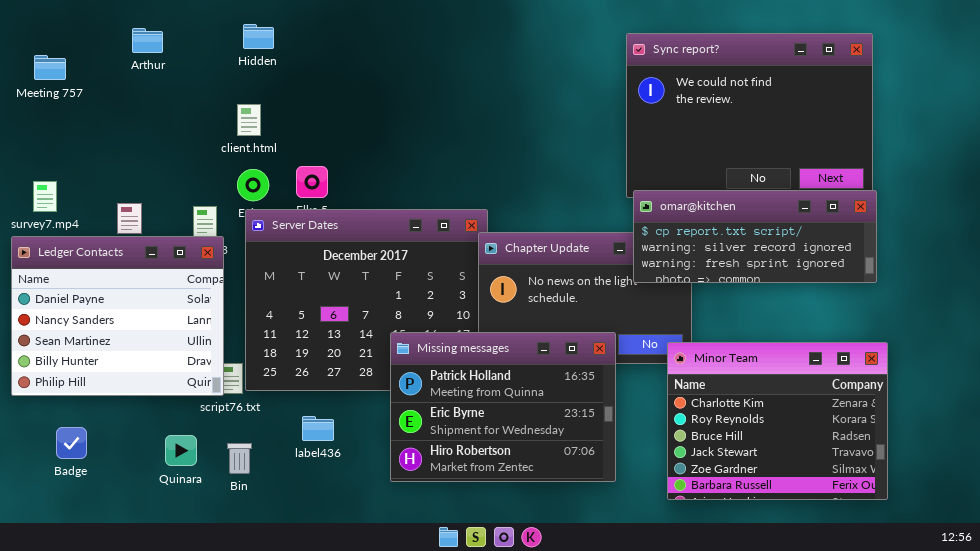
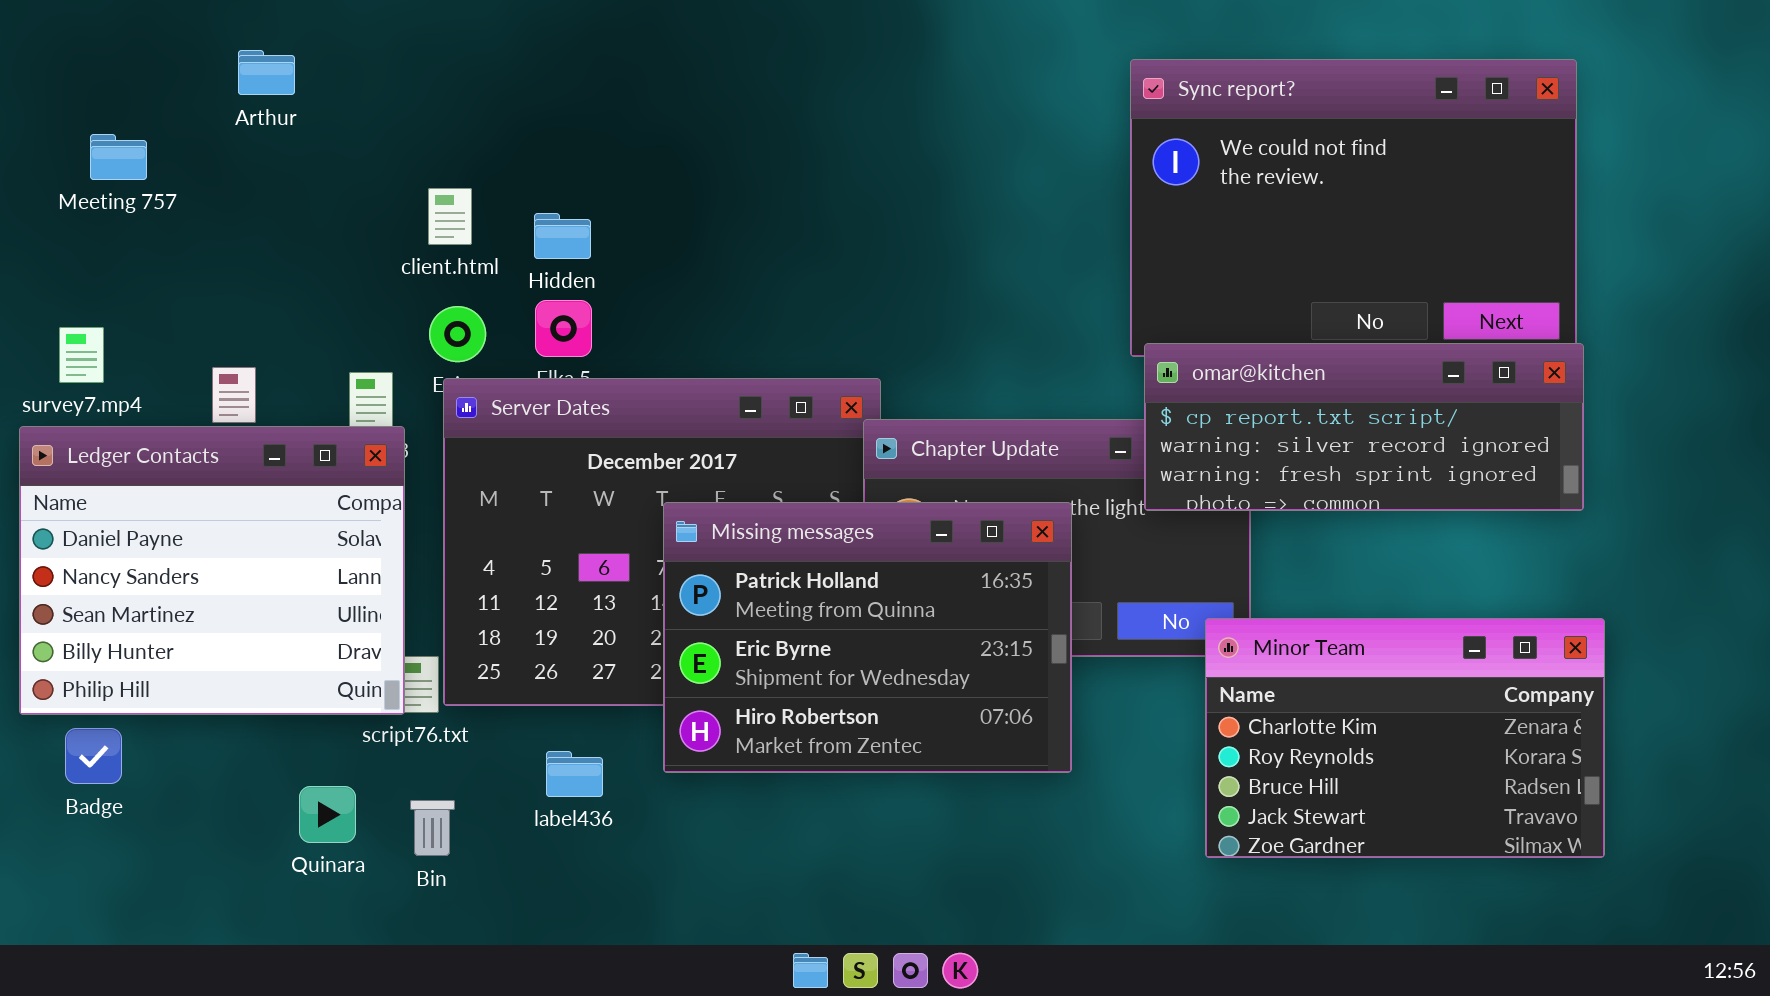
Hidden: [243,24,274,49] -> [534,213,591,259], moved
Meeting 757: [34,55,66,80] -> [90,134,147,180], moved
Missing messages: [390,332,616,482] -> [663,502,1072,773], moved
Minor Team: [667,342,888,500] -> [1205,618,1605,858], resized
Badge: [56,427,87,459] -> [65,728,122,784], moved

